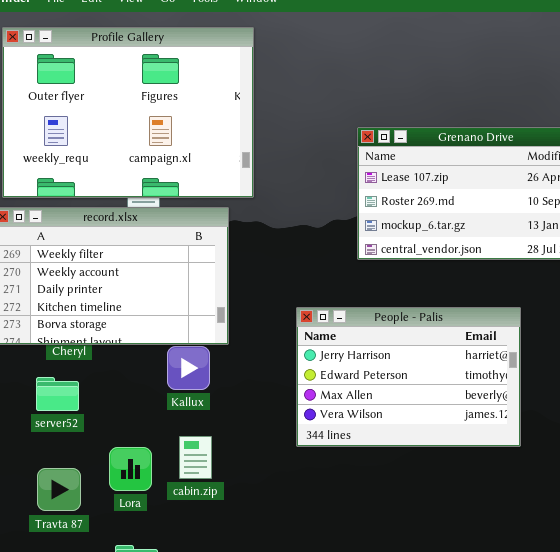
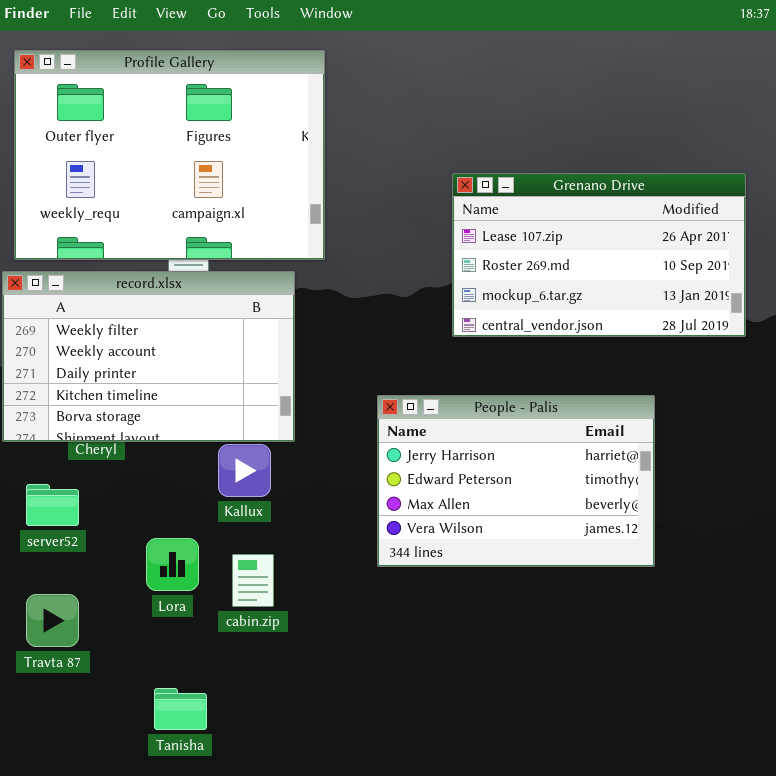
server52: [36,377,79,411] -> [26,484,79,526], moved
Lora: [109,447,152,491] -> [146,538,199,591], moved
Travta 87: [37,468,81,511] -> [26,594,79,647], moved

